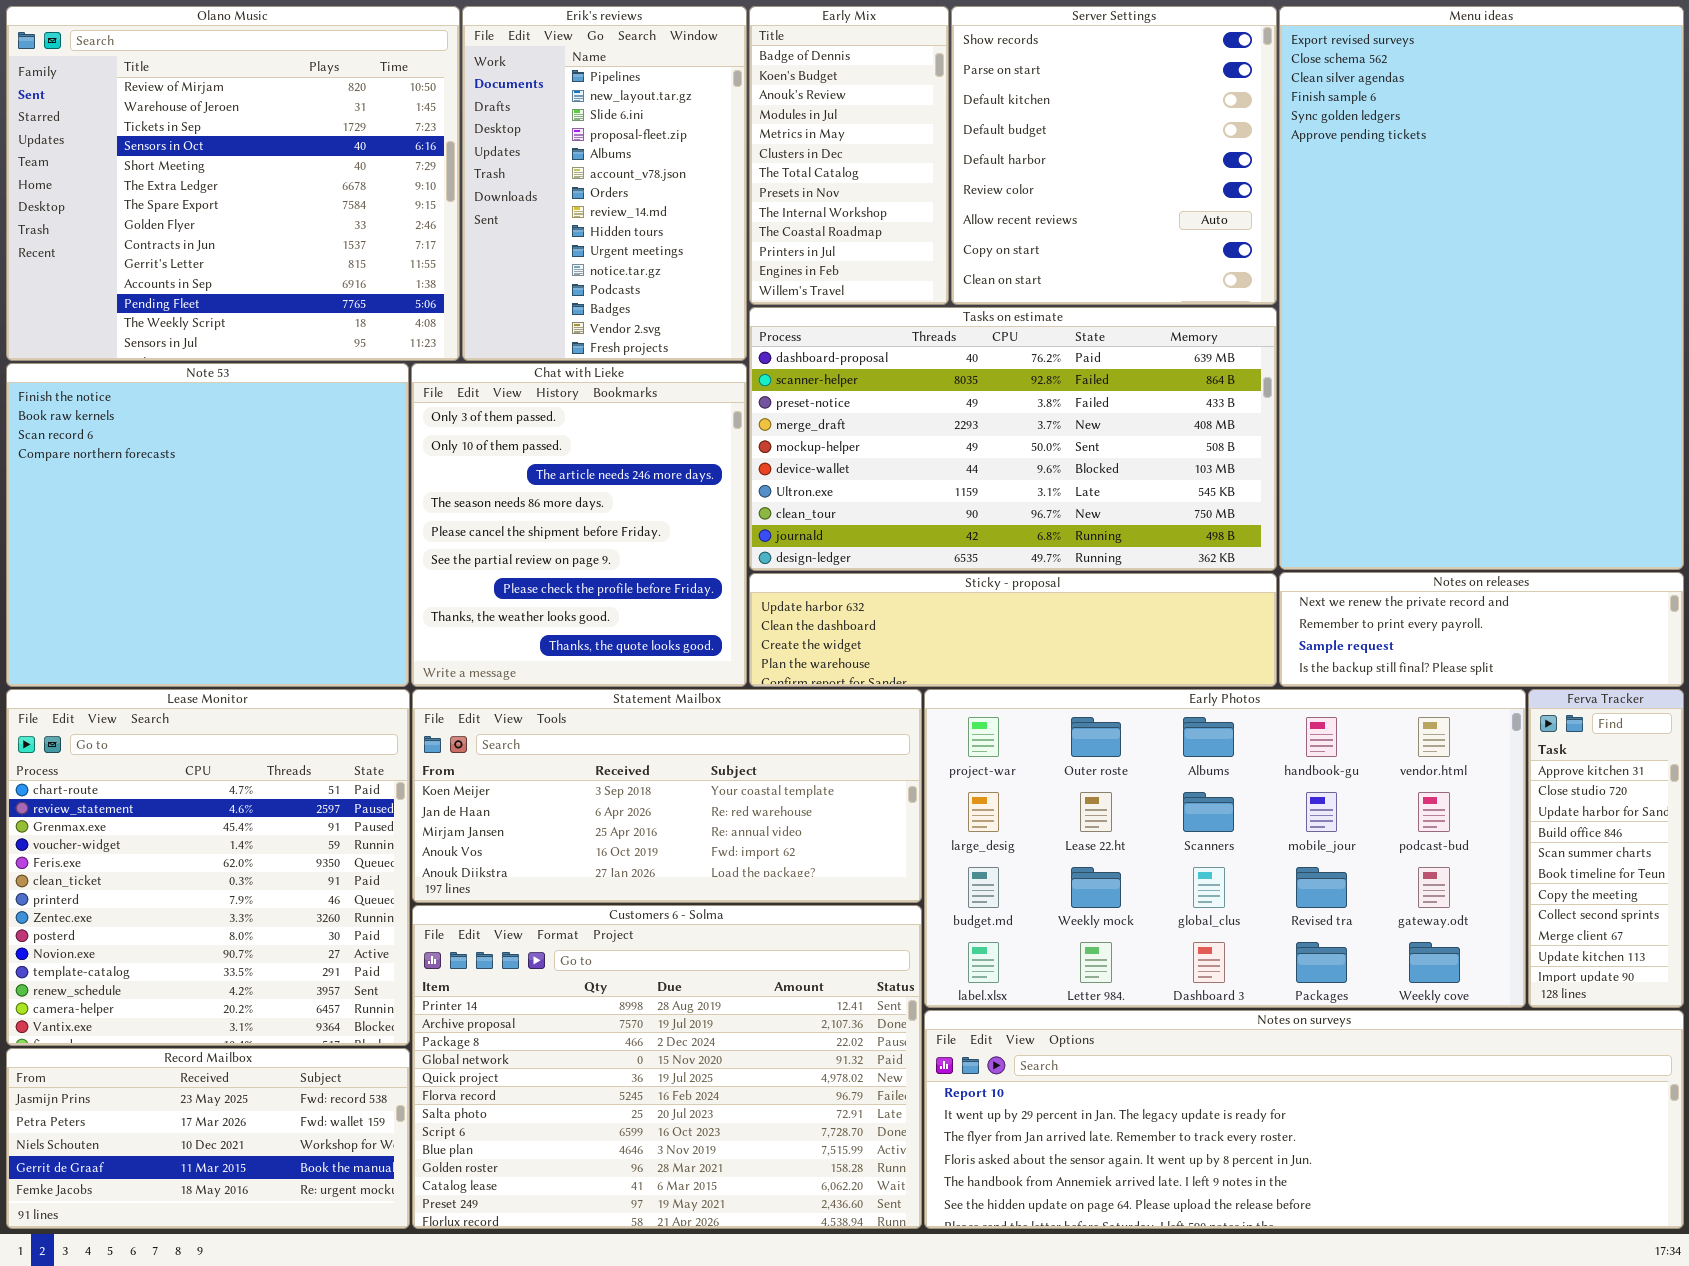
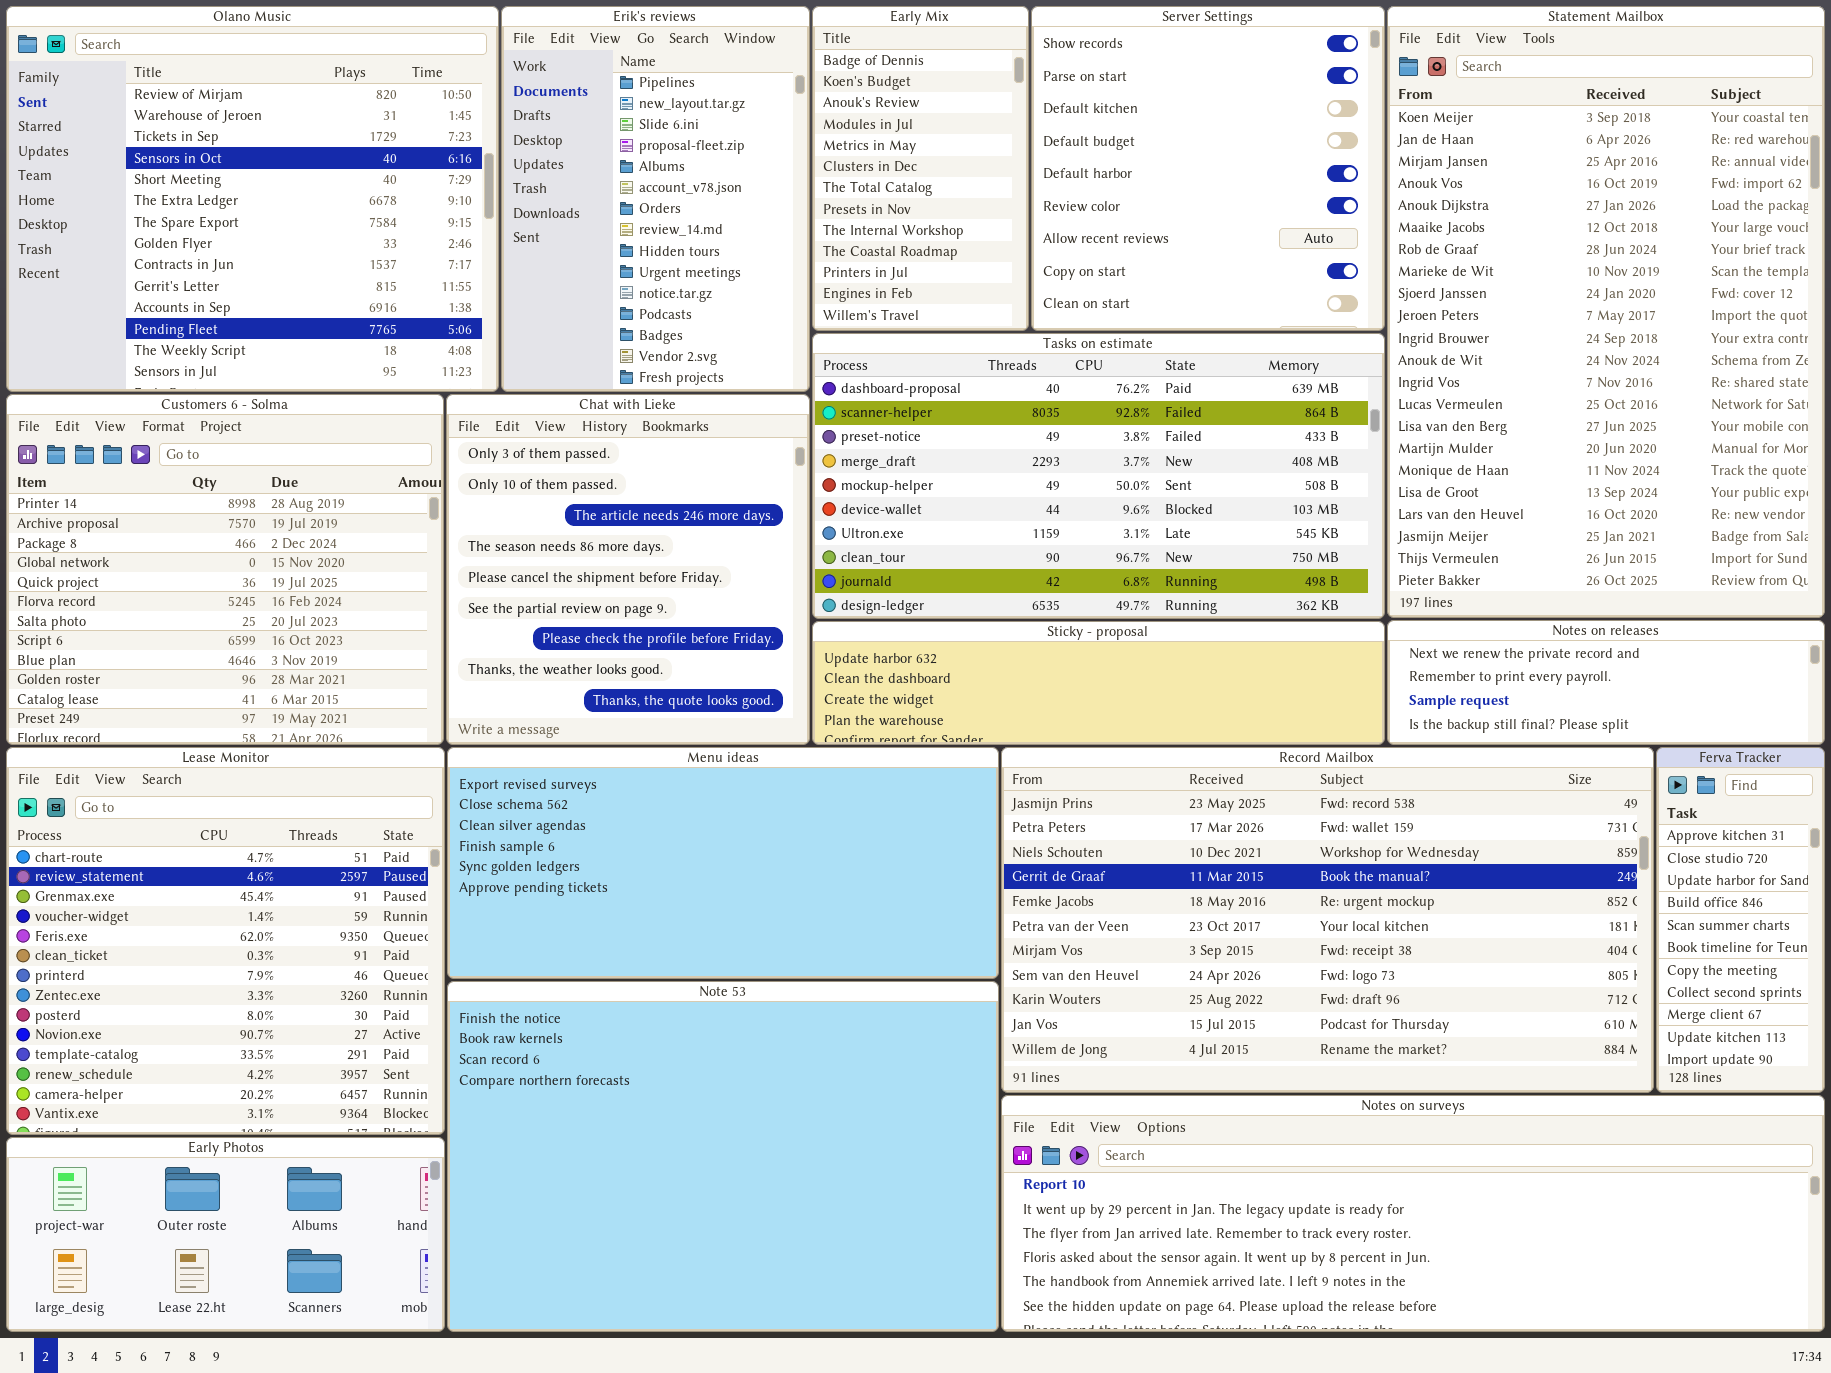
Menu ideas: [1279,6,1684,570] -> [447,747,999,979], moved, resized
Note 53: [6,363,409,687] -> [447,981,999,1332], moved, resized
Statement Mailbox: [412,689,922,903] -> [1387,6,1825,618], moved, resized
Early Photos: [924,689,1526,1008] -> [6,1137,445,1332], moved, resized
Customers 6 - Solma: [412,905,922,1229] -> [6,394,444,745], moved, resized
Record Mailbox: [6,1048,410,1229] -> [1001,747,1654,1093], moved, resized

